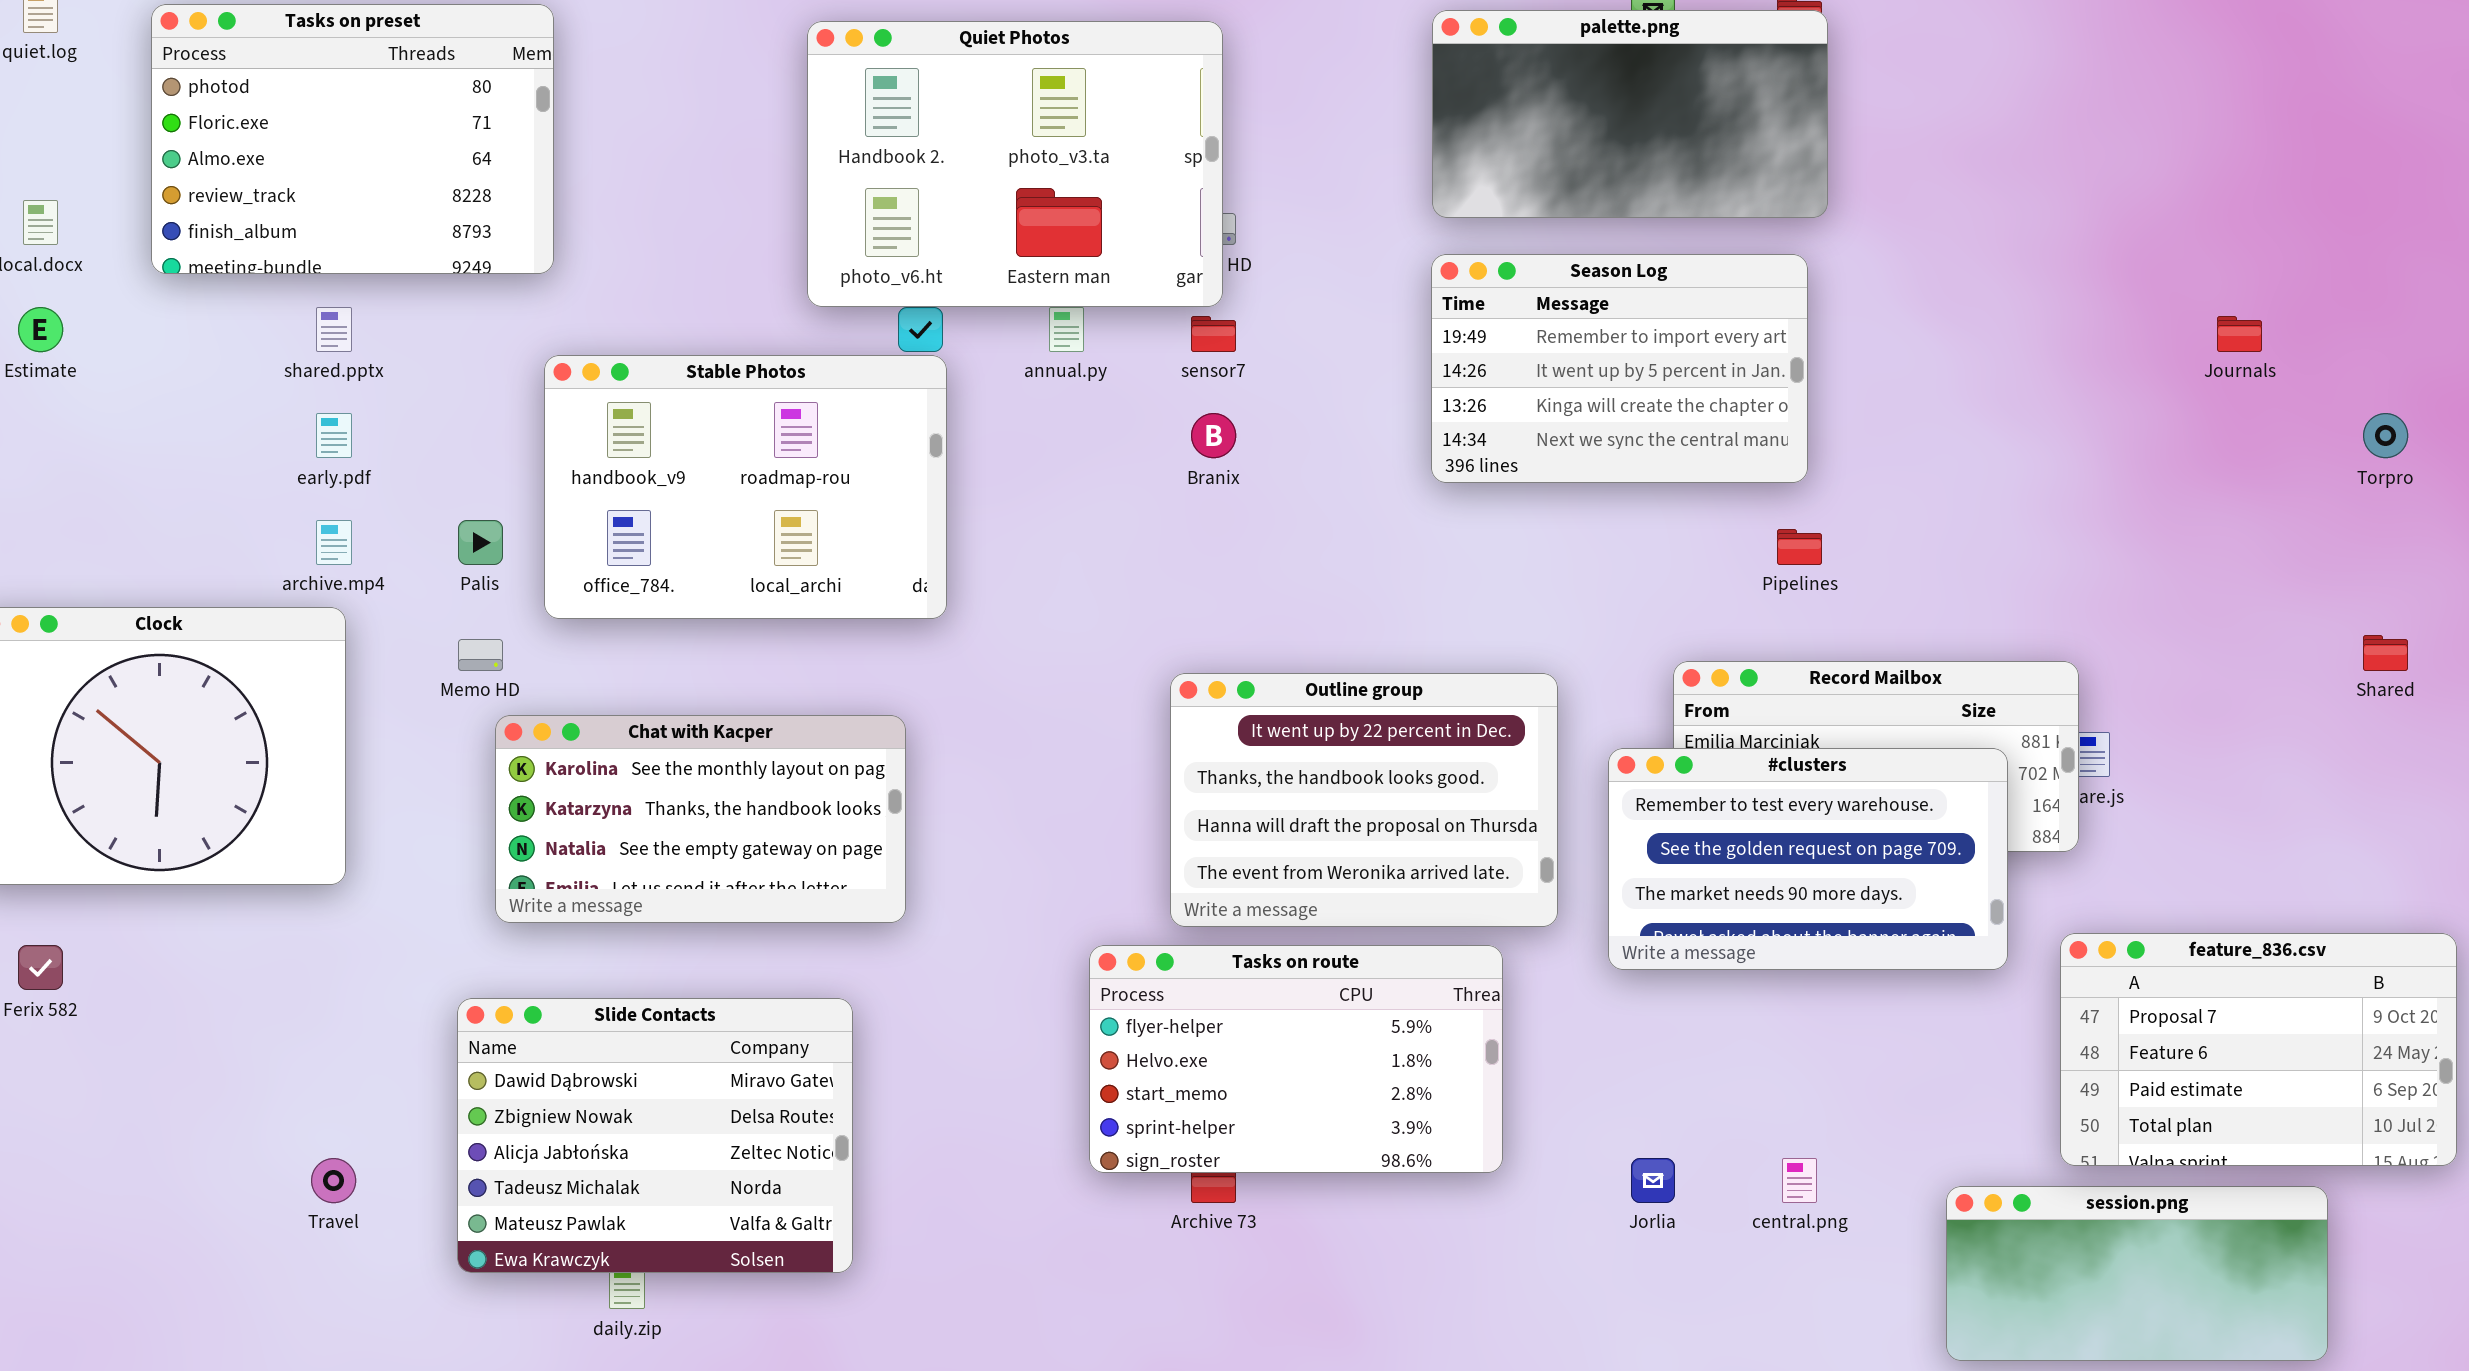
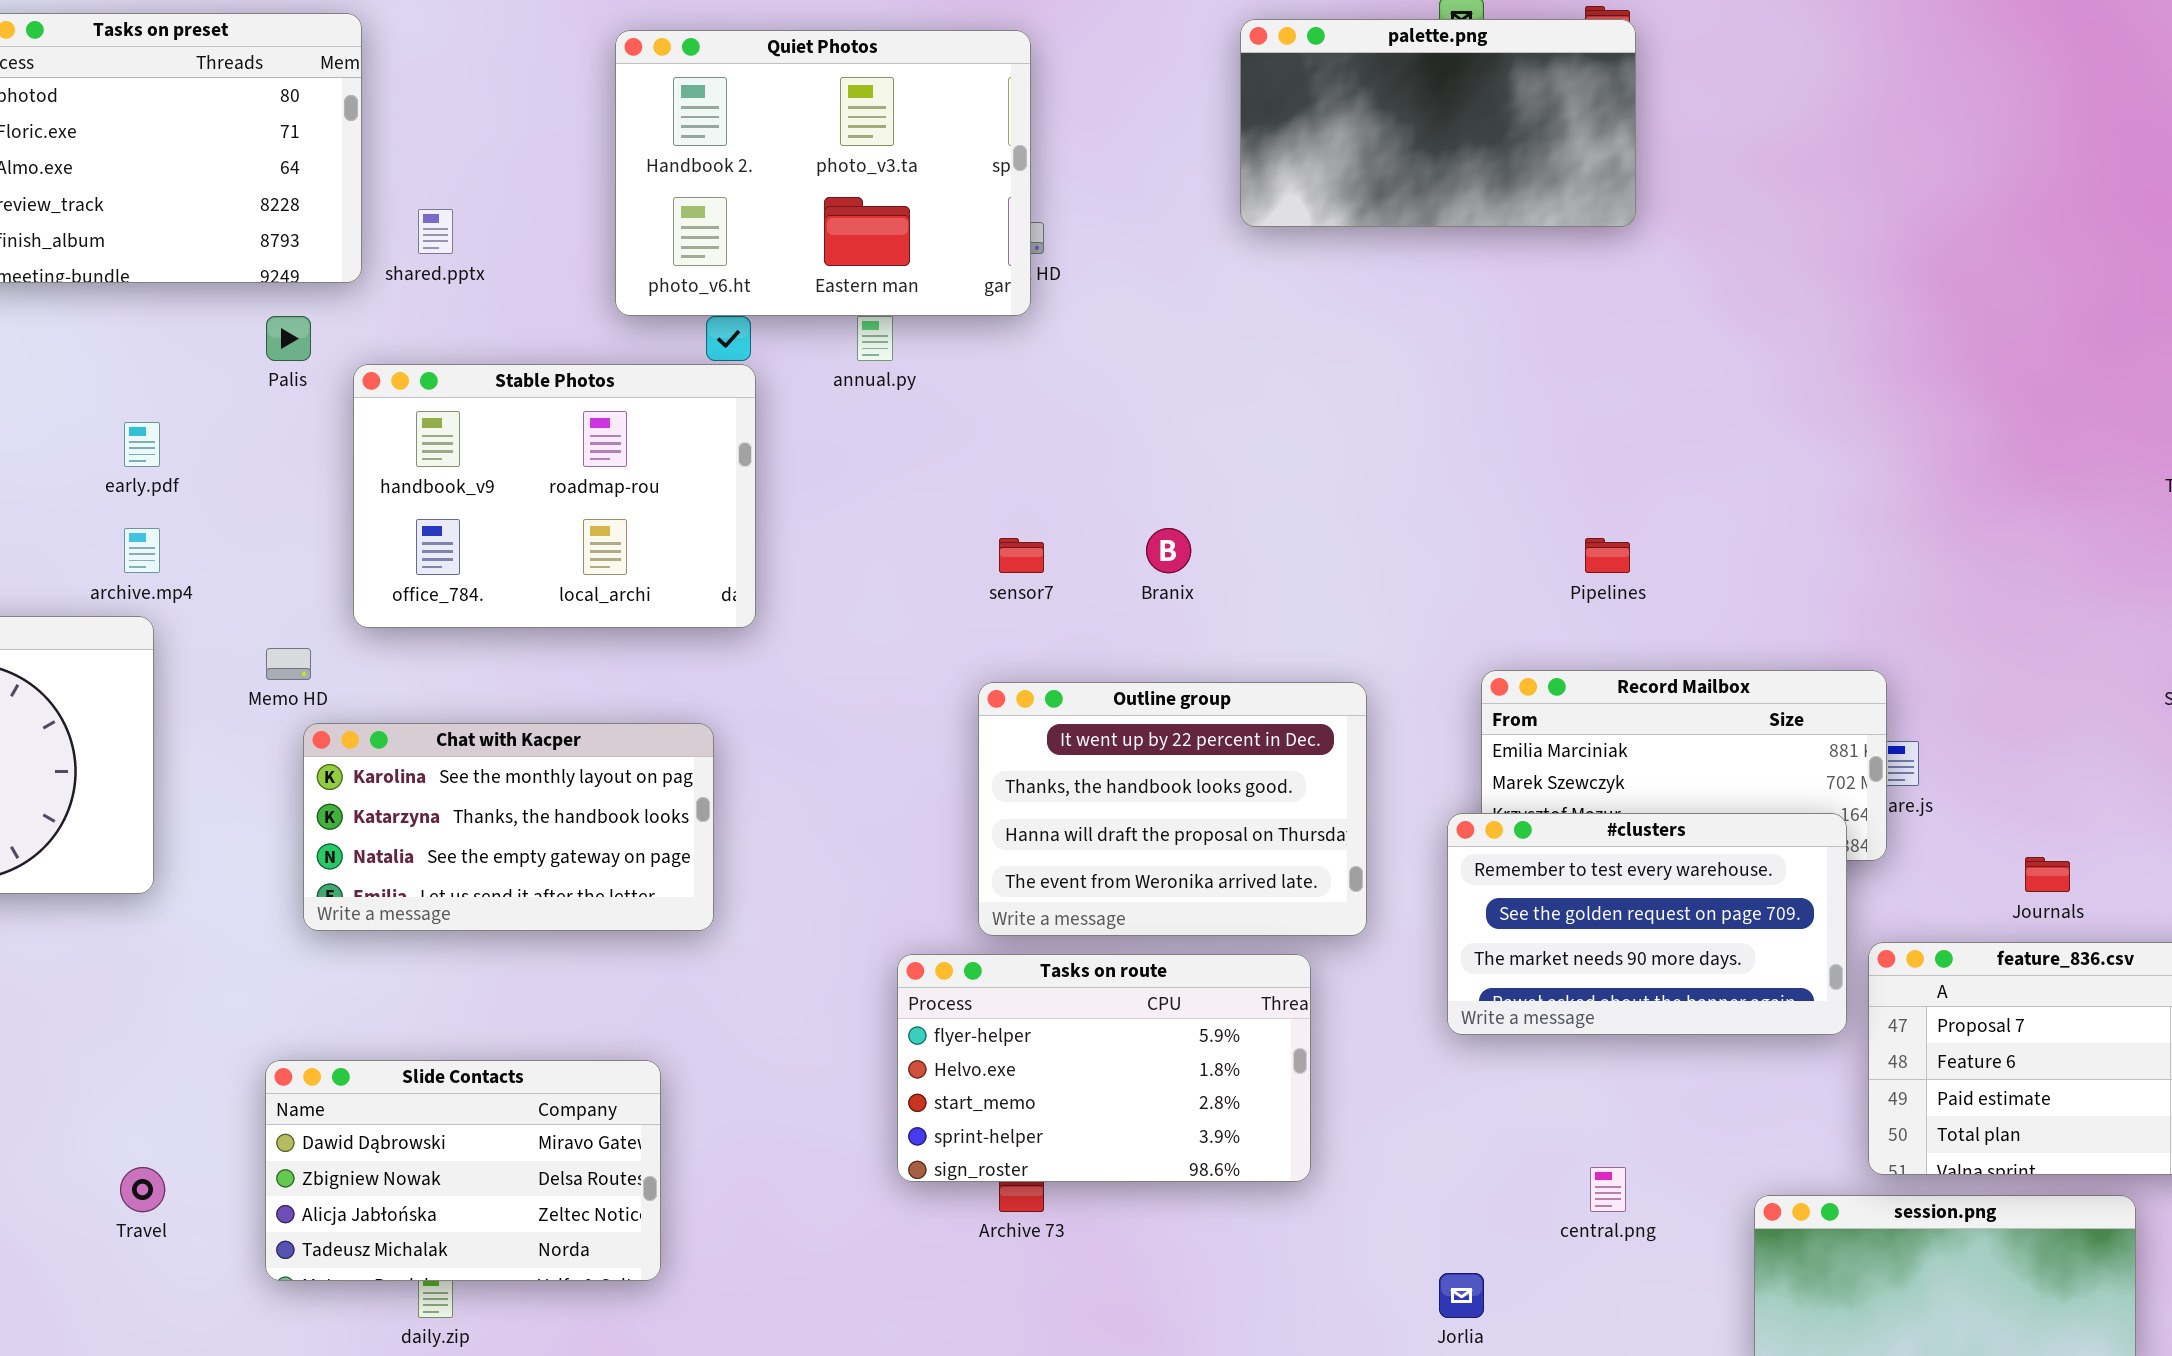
Season Log: [1431,254,1808,483] -> none, closed
shared.pptx: [316,307,352,352] -> [418,209,453,254], moved
sensor7: [1191,316,1236,352] -> [999,538,1044,573], moved
Journals: [2217,316,2262,352] -> [2025,857,2070,892], moved
Branix: [1191,413,1236,458] -> [1146,528,1191,573], moved
Palis: [458,520,503,565] -> [266,316,311,361], moved
#clusters: [1608,748,2008,970] -> [1447,813,1847,1035], moved
Slide Contacts: [457,998,853,1273] -> [265,1060,661,1281], resized
Jorlia: [1631,1158,1675,1203] -> [1439,1273,1484,1318], moved

